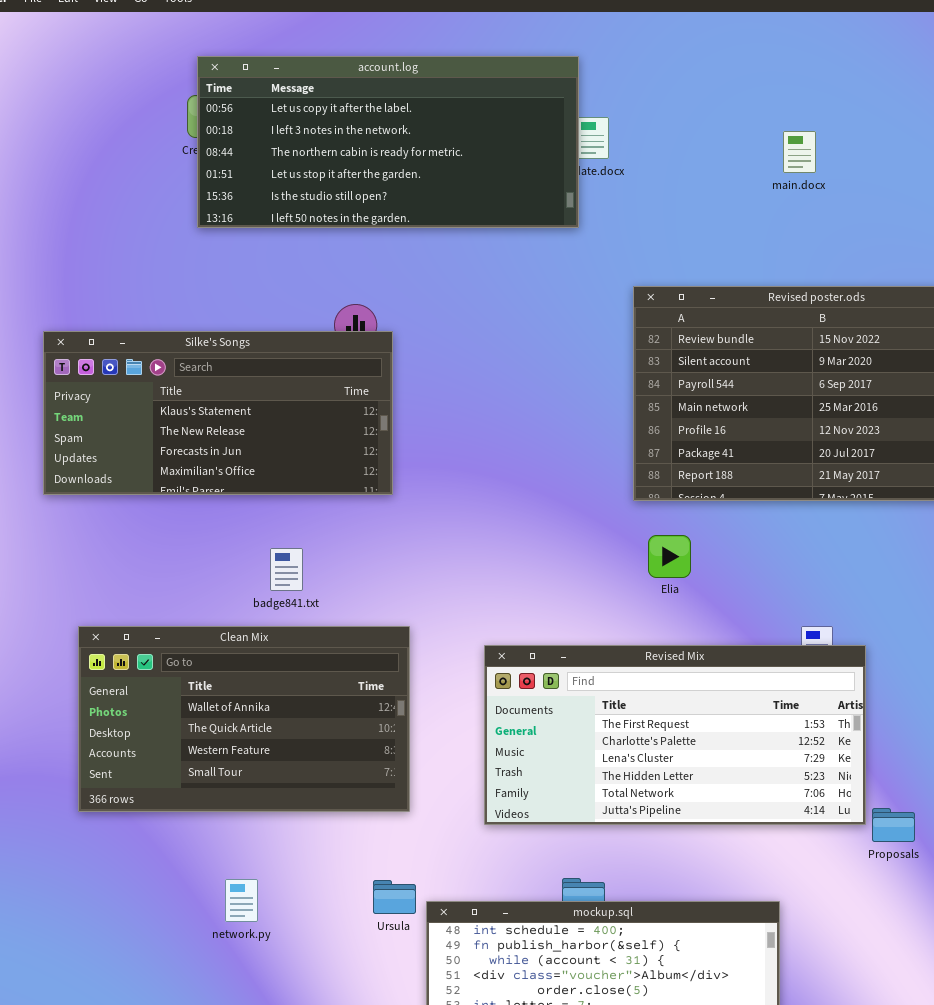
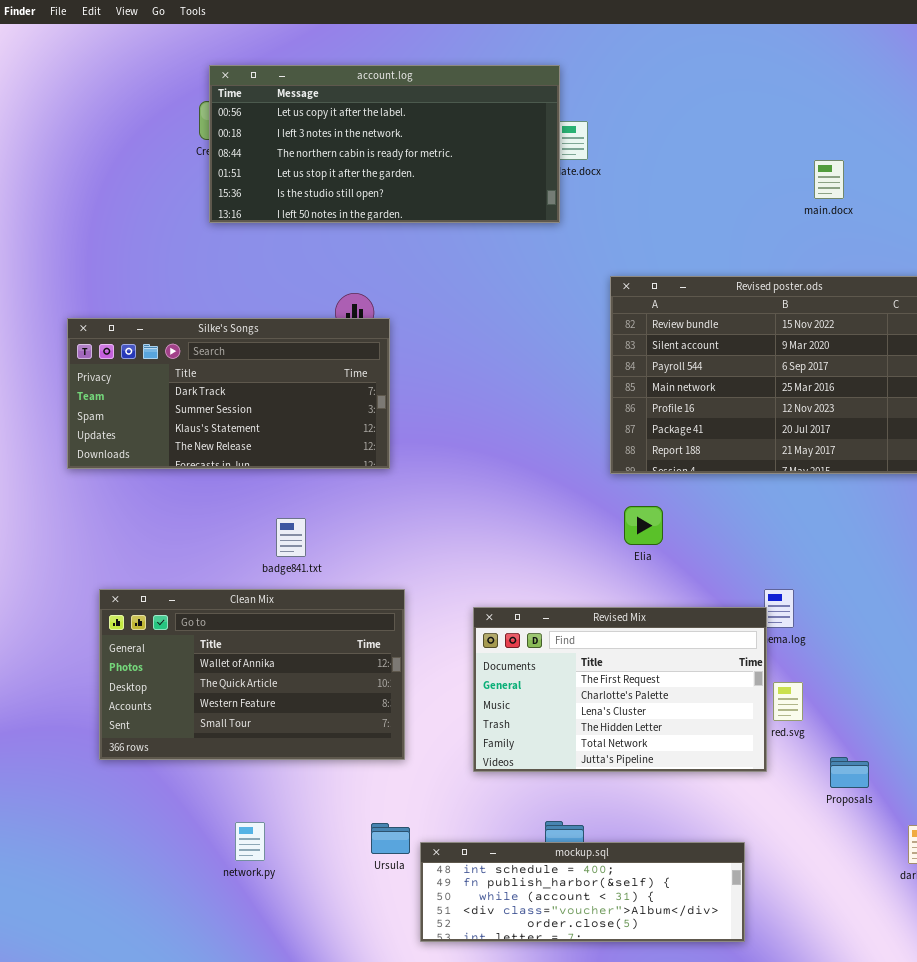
main.docx: [783,131,816,173] -> [814,160,844,199], moved
Silke's Songs: [43,331,393,495] -> [67,318,390,469], scrolled up 2 rows
Revised Mix: [484,645,866,825] -> [473,607,767,772], resized

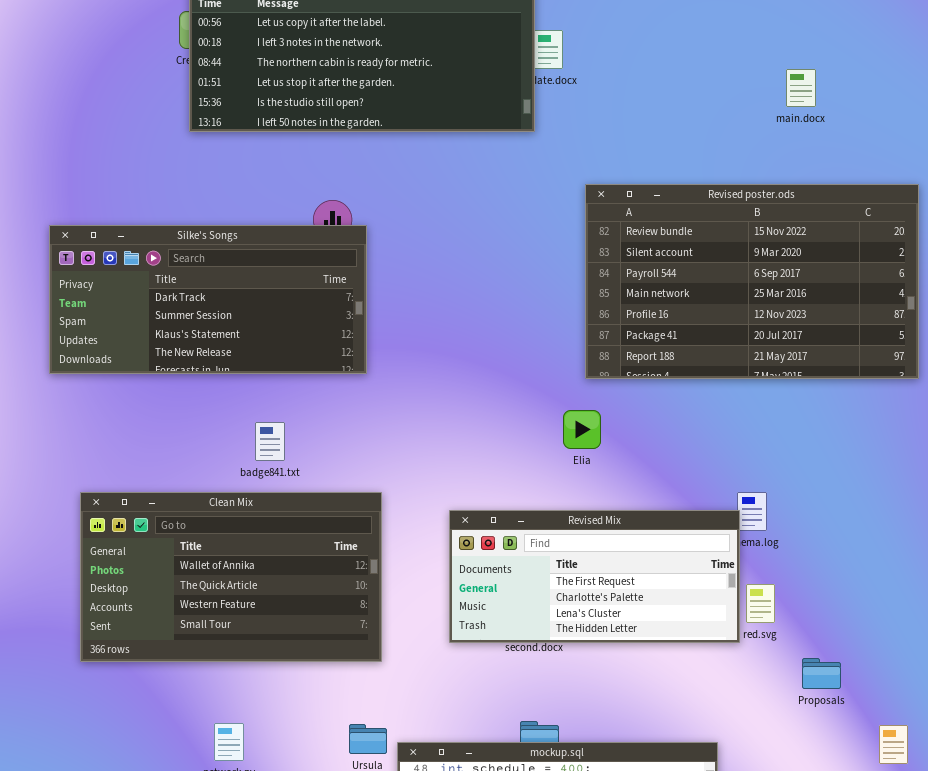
Elia: [624,506,663,545] -> [563,410,601,449], moved
Revised Mix: [473,607,767,772] -> [449,510,740,643], resized

